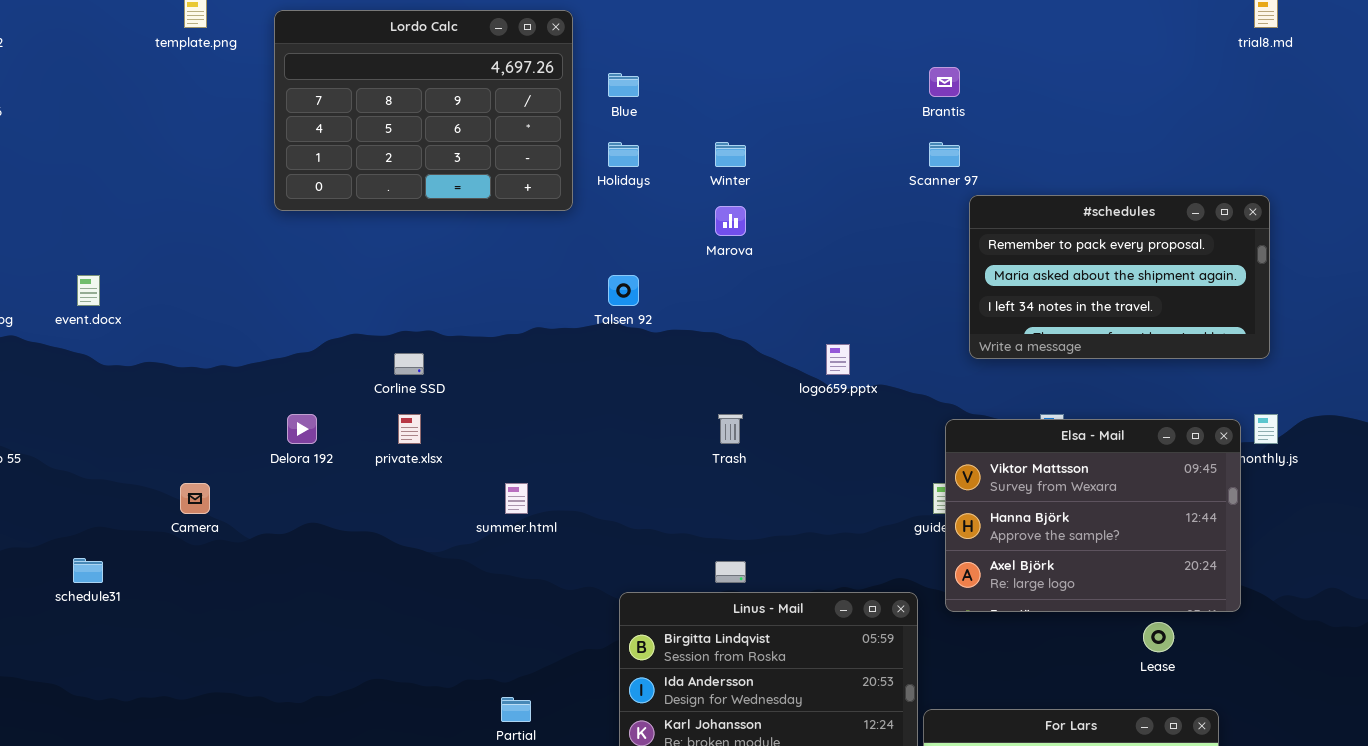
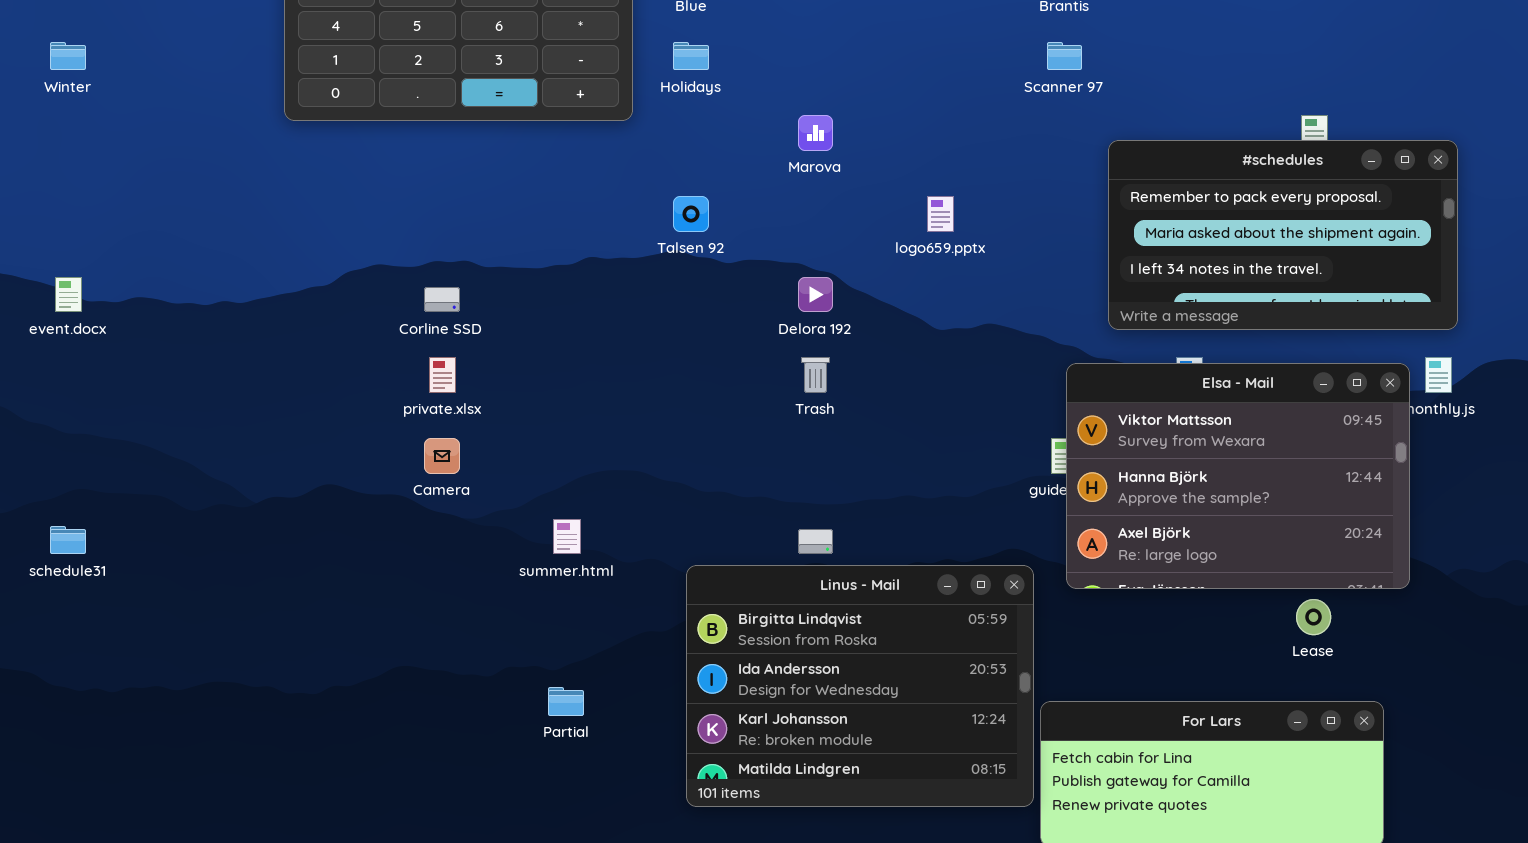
Winter: [715,142,746,167] -> [50,42,86,70], moved
#schedules: [969,195,1270,359] -> [1108,140,1458,330], moved
event.docx: [77,275,100,306] -> [55,277,82,312], moved
logo659.pptx: [826,344,850,375] -> [927,196,954,232], moved
Delora 192: [287,414,317,444] -> [798,277,833,312], moved
Camera: [180,483,210,514] -> [424,438,460,474], moved
summer.html: [505,483,528,514] -> [553,519,581,554], moved

